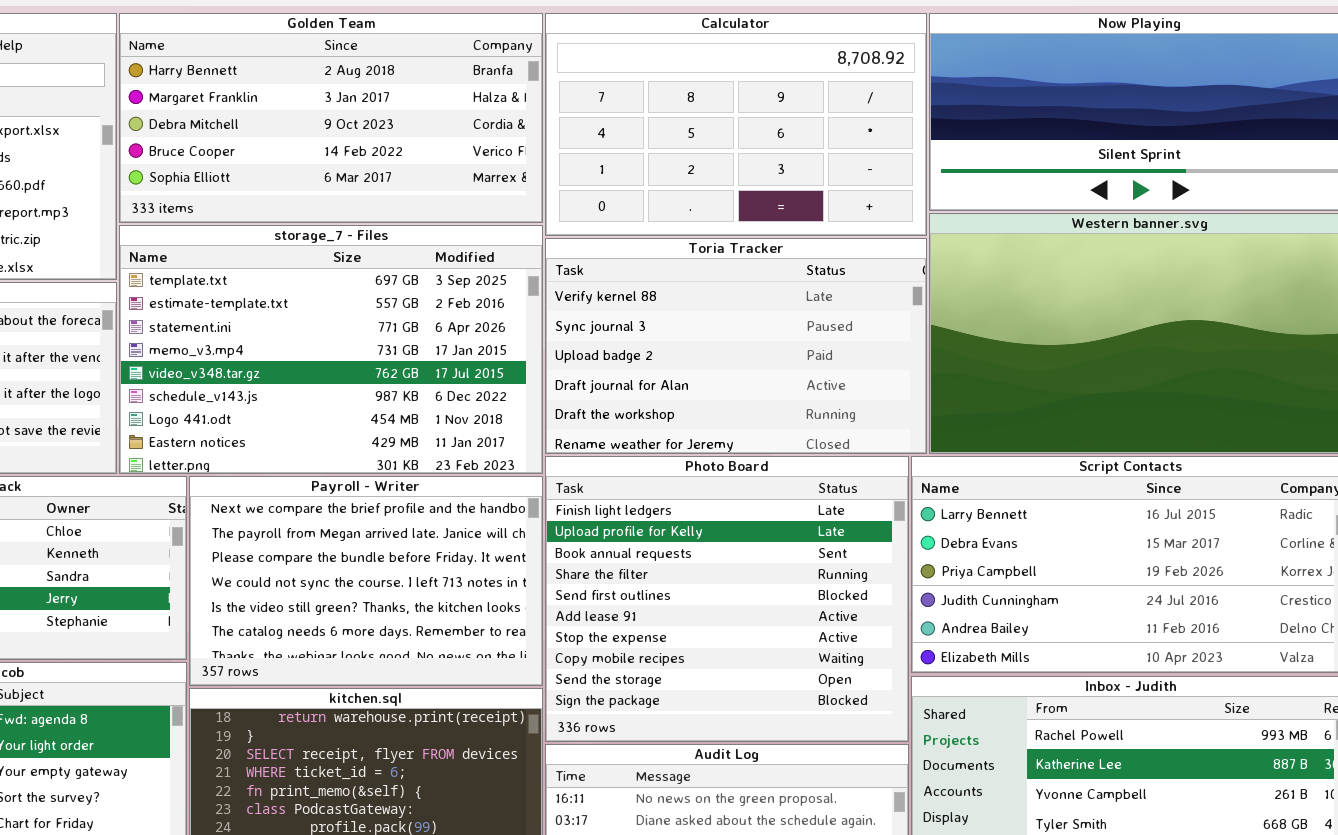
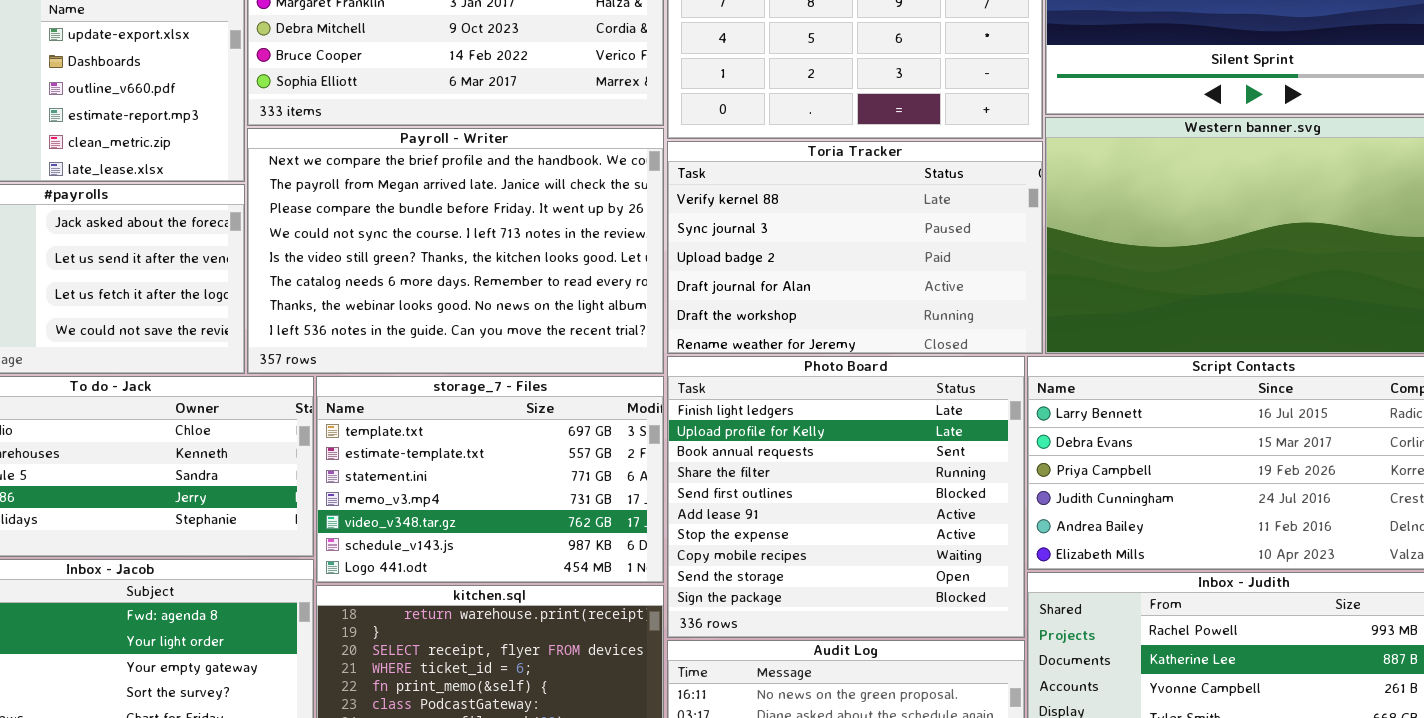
storage_7 - Files: [119,225,543,474] -> [316,376,664,583], moved, resized
Payroll - Writer: [189,476,543,686] -> [247,128,664,374], moved, resized

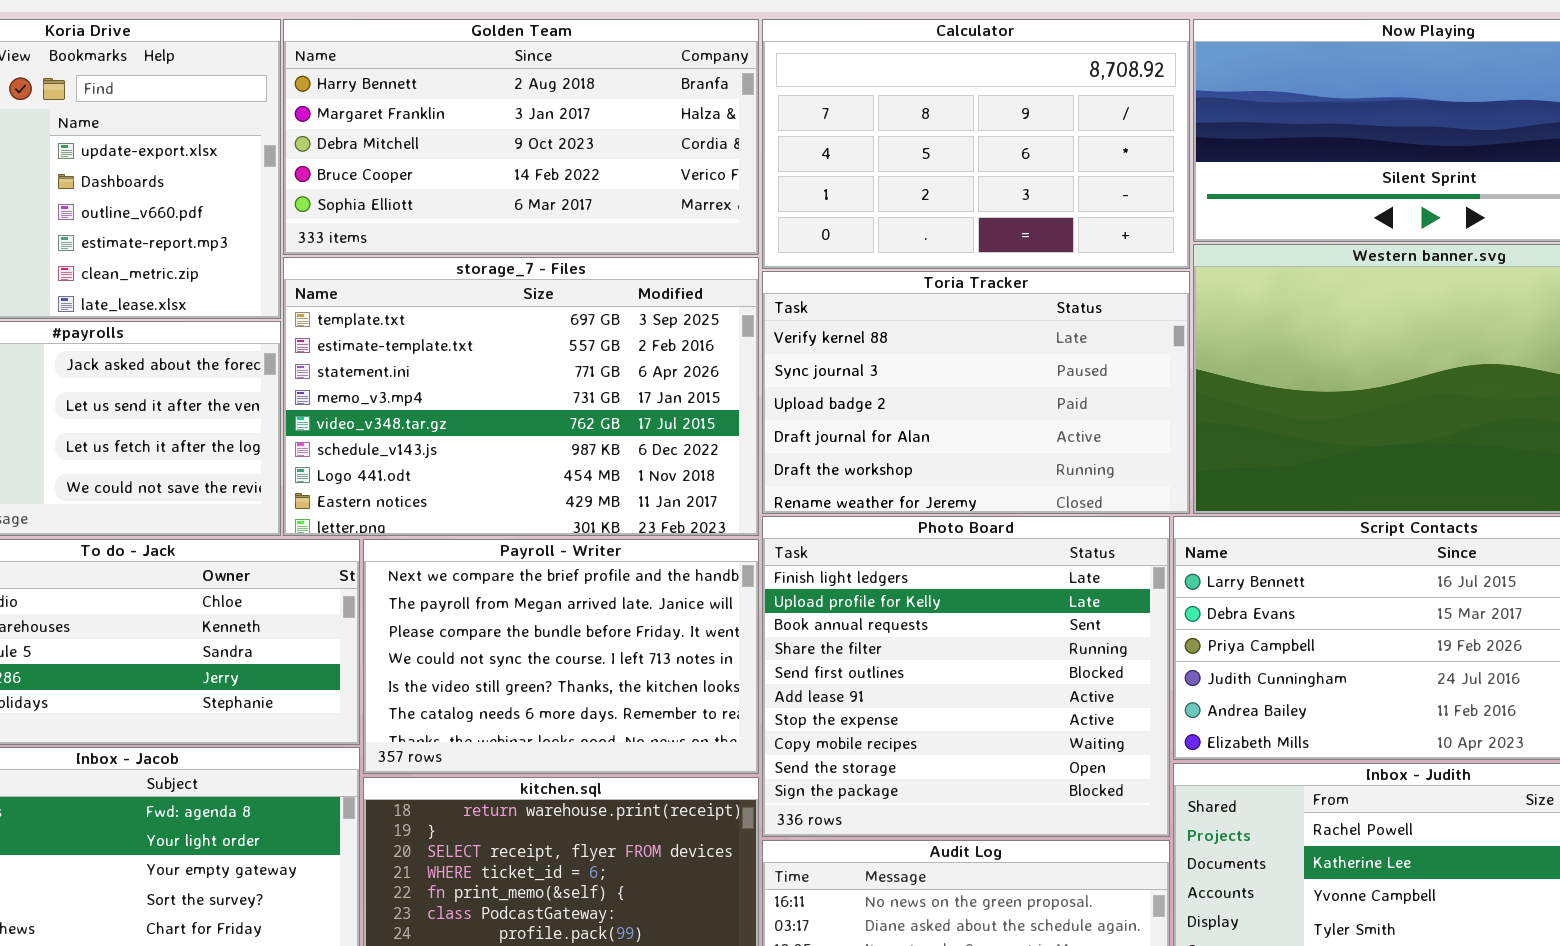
Payroll - Writer: [247,128,664,374] -> [363,539,759,774], moved, resized
storage_7 - Files: [316,376,664,583] -> [283,257,759,536], moved, resized

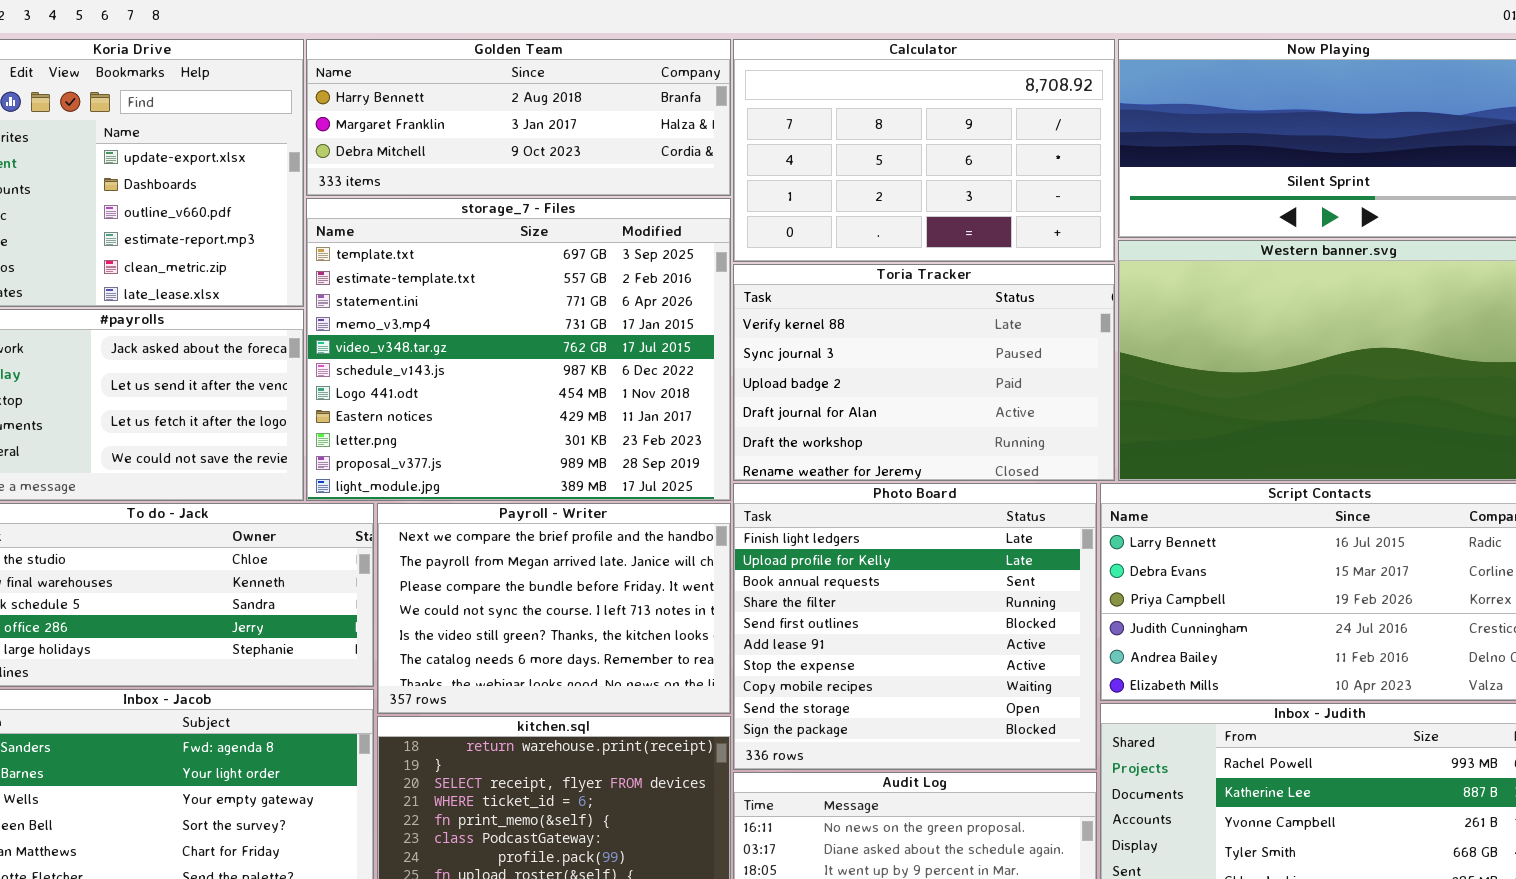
Golden Team: [283,19,759,255] -> [306,39,731,196], resized
storage_7 - Files: [283,257,759,536] -> [306,198,731,501], resized

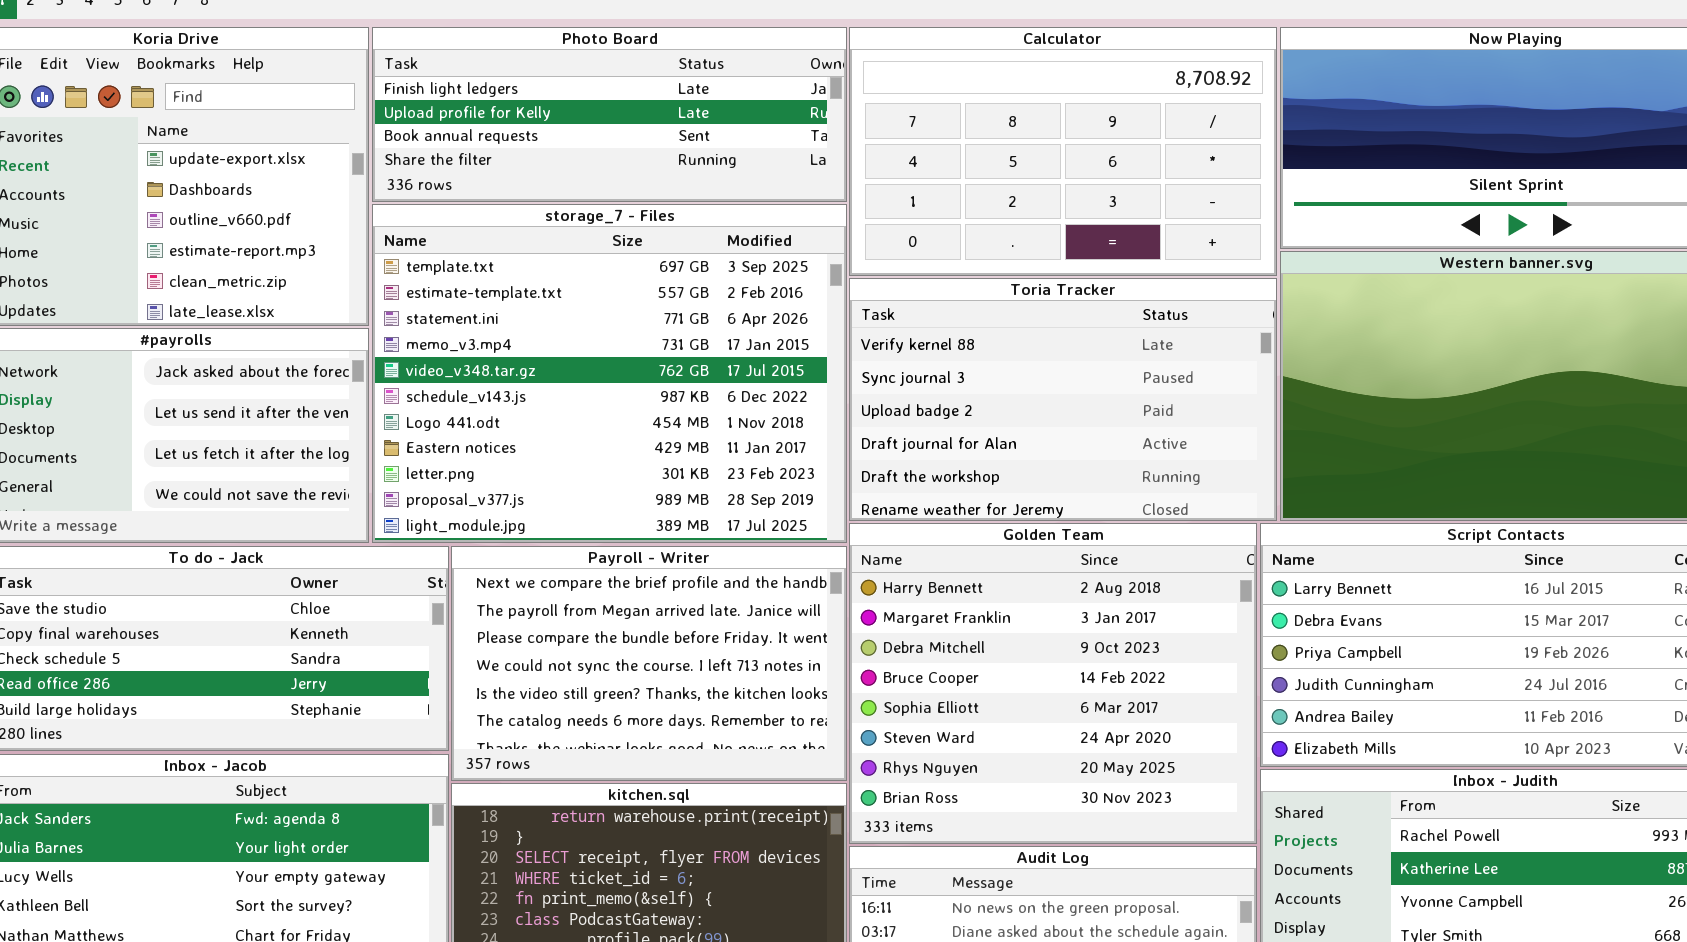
Golden Team: [306,39,731,196] -> [849,523,1257,844], moved, resized
Photo Board: [733,483,1097,770] -> [372,27,847,202], moved, resized

